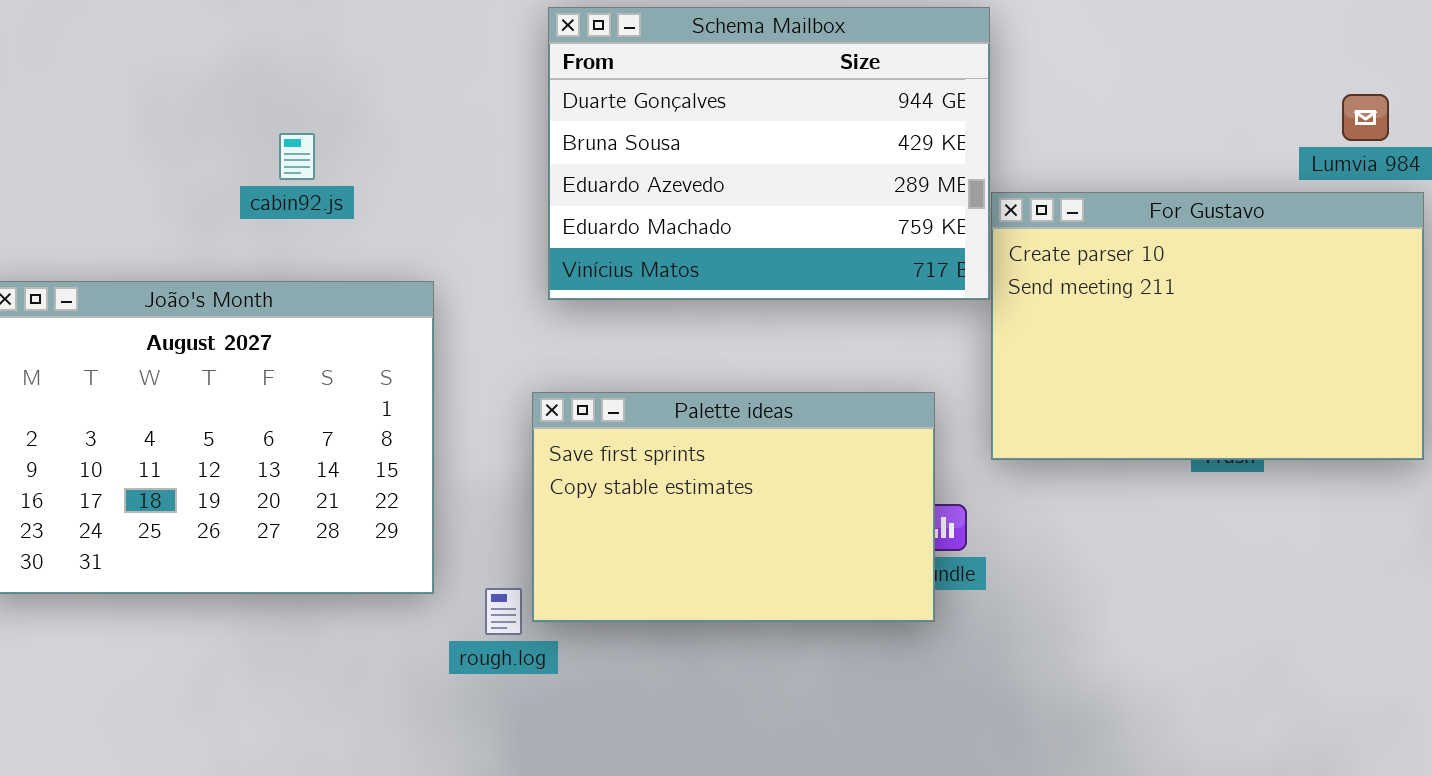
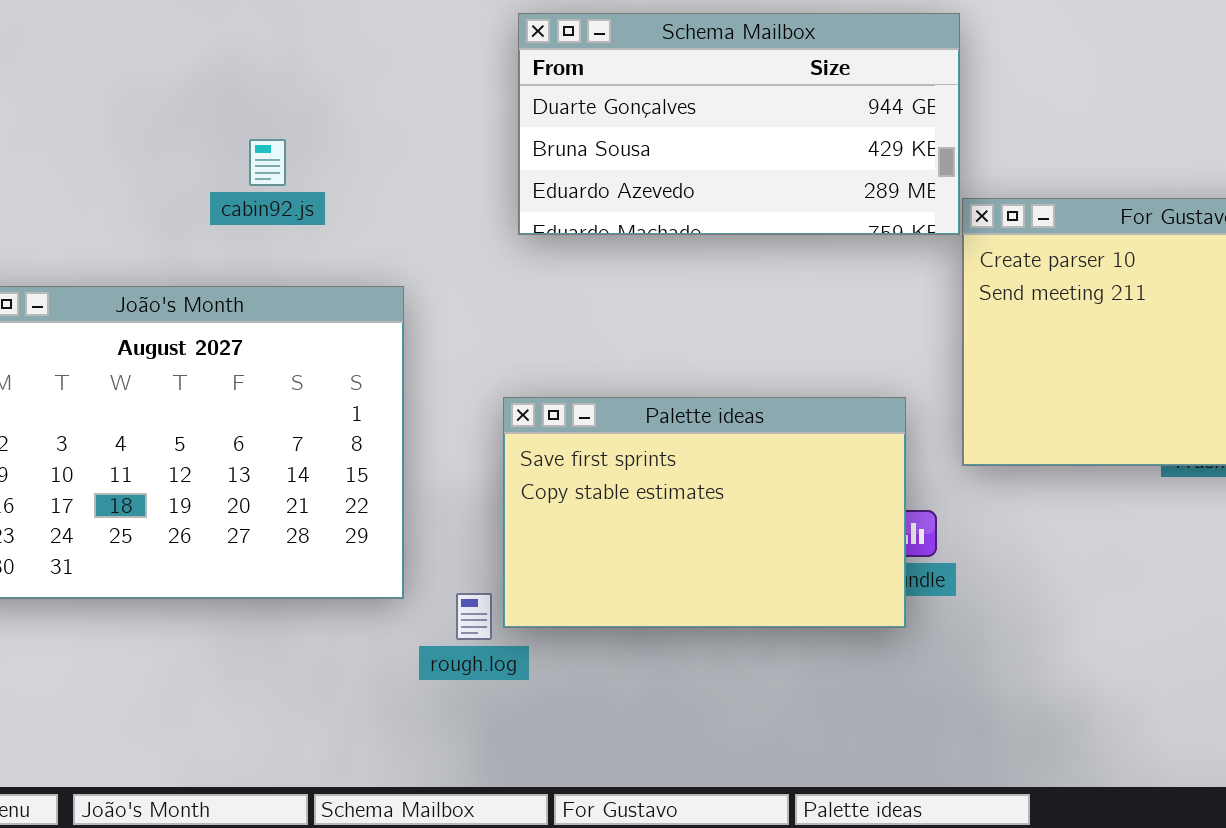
Schema Mailbox: [548,7,990,300] -> [518,13,960,235], resized

